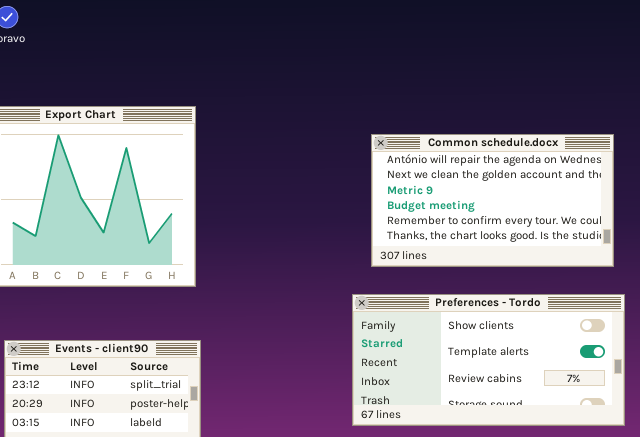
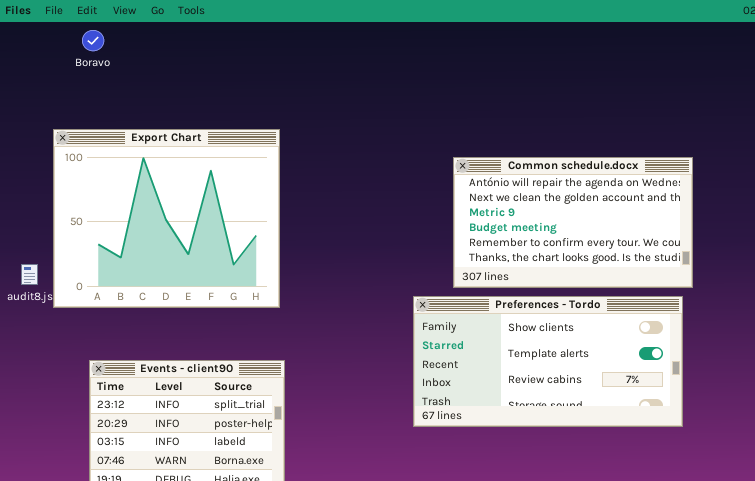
Preferences - Tordo: [352,294,625,426] -> [413,296,683,427], moved

